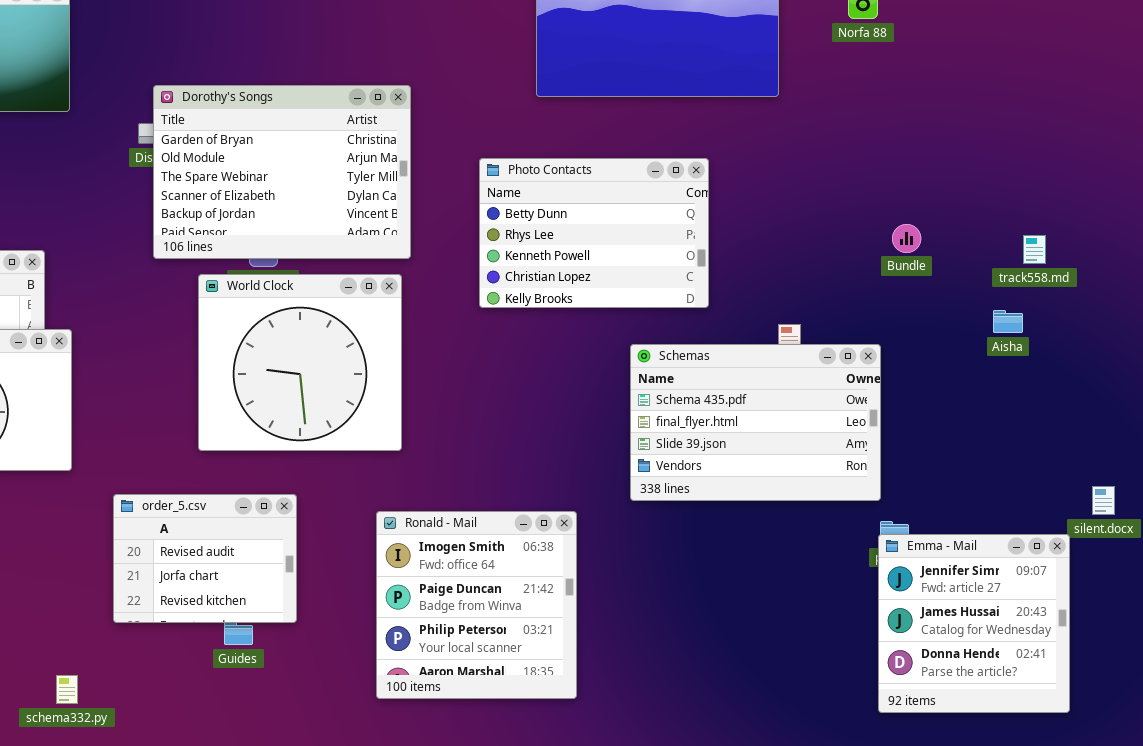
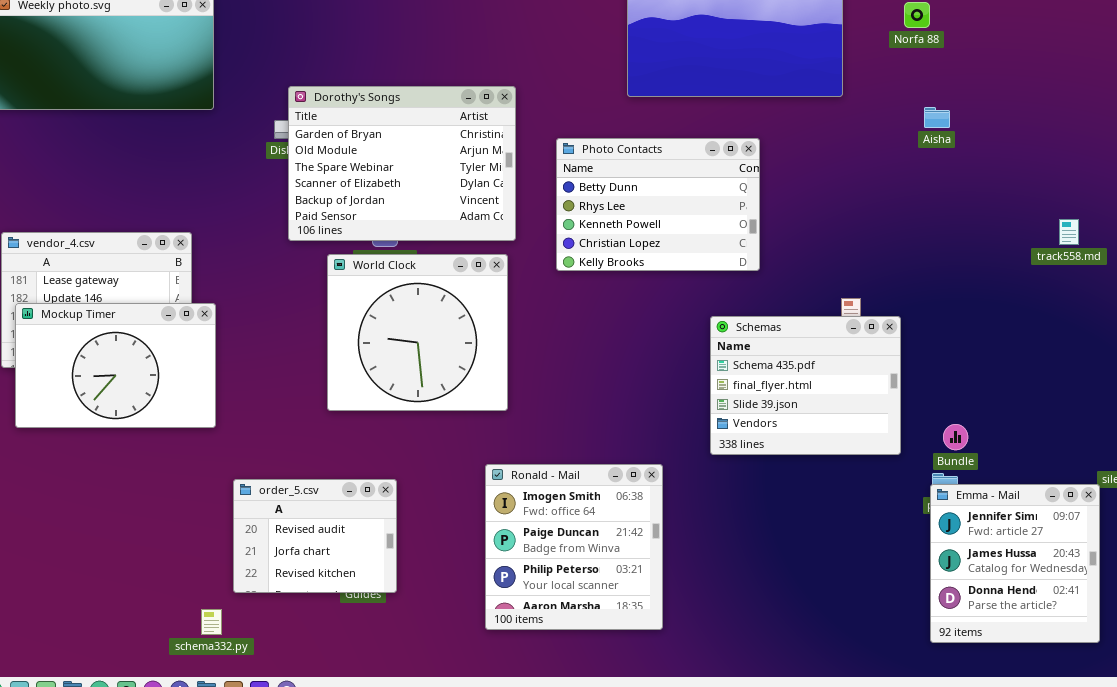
Photo Contacts: [479,158,709,308] -> [556,138,760,271], moved
Bundle: [892,224,921,253] -> [943,424,968,450], moved
Aisha: [993,310,1023,333] -> [924,107,950,128], moved
Schemas: [630,344,881,501] -> [710,316,901,455], resized
order_5.csv: [113,494,297,623] -> [233,479,397,593], moved

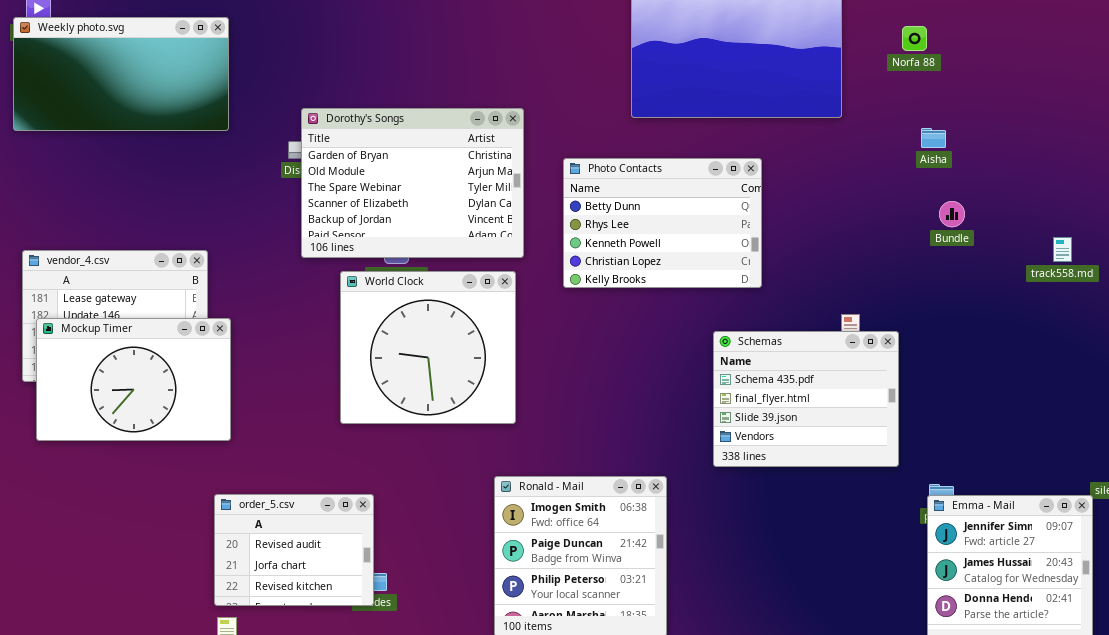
Bundle: [943,424,968,450] -> [939,201,965,227], moved
order_5.csv: [233,479,397,593] -> [214,494,374,606], moved

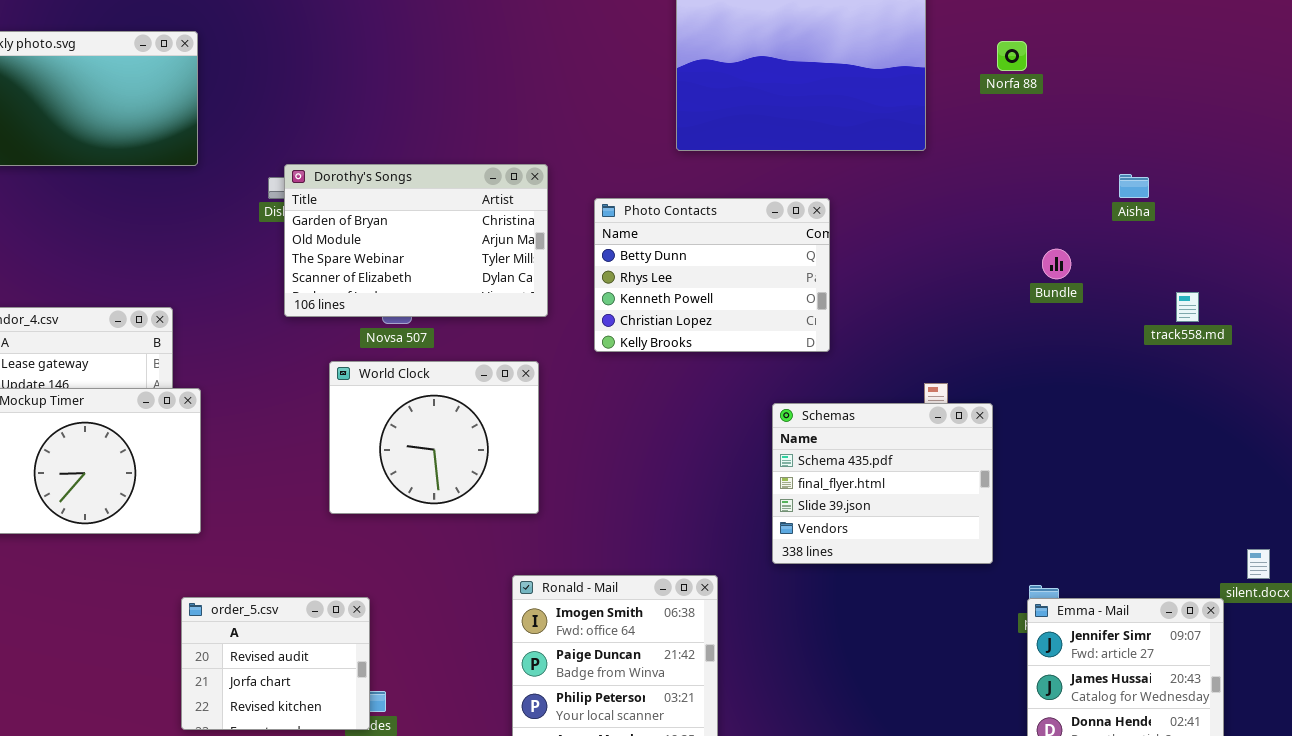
Dorothy's Songs: [301,108,524,258] -> [284,164,548,317], resized
Aisha: [921,128,946,148] -> [1119,174,1149,198], moved
World Clock: [340,271,516,424] -> [329,361,539,514], resized

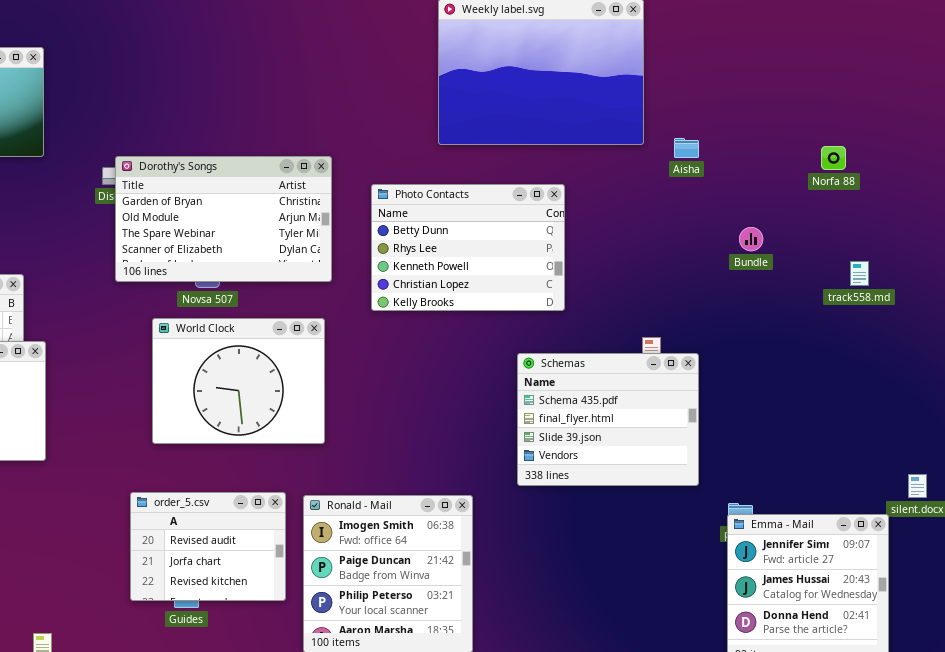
Norfa 88: [997,41,1027,71] -> [821,146,846,170], moved
Aisha: [1119,174,1149,198] -> [674,138,699,158], moved
order_5.csv: [181,597,370,730] -> [130,492,286,601], moved

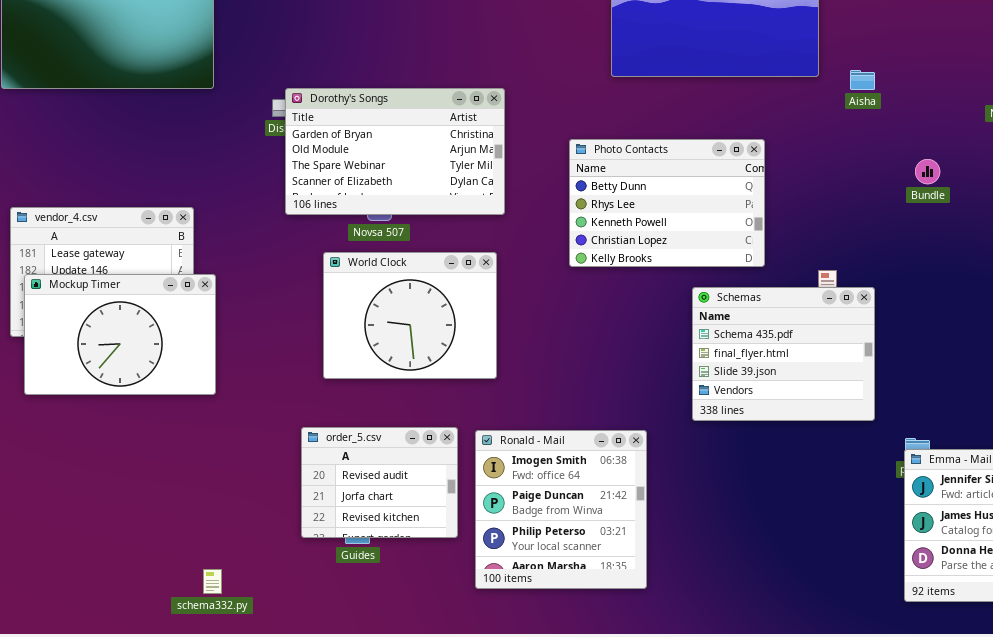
Photo Contacts: [371,184,565,311] -> [569,139,765,267], moved

